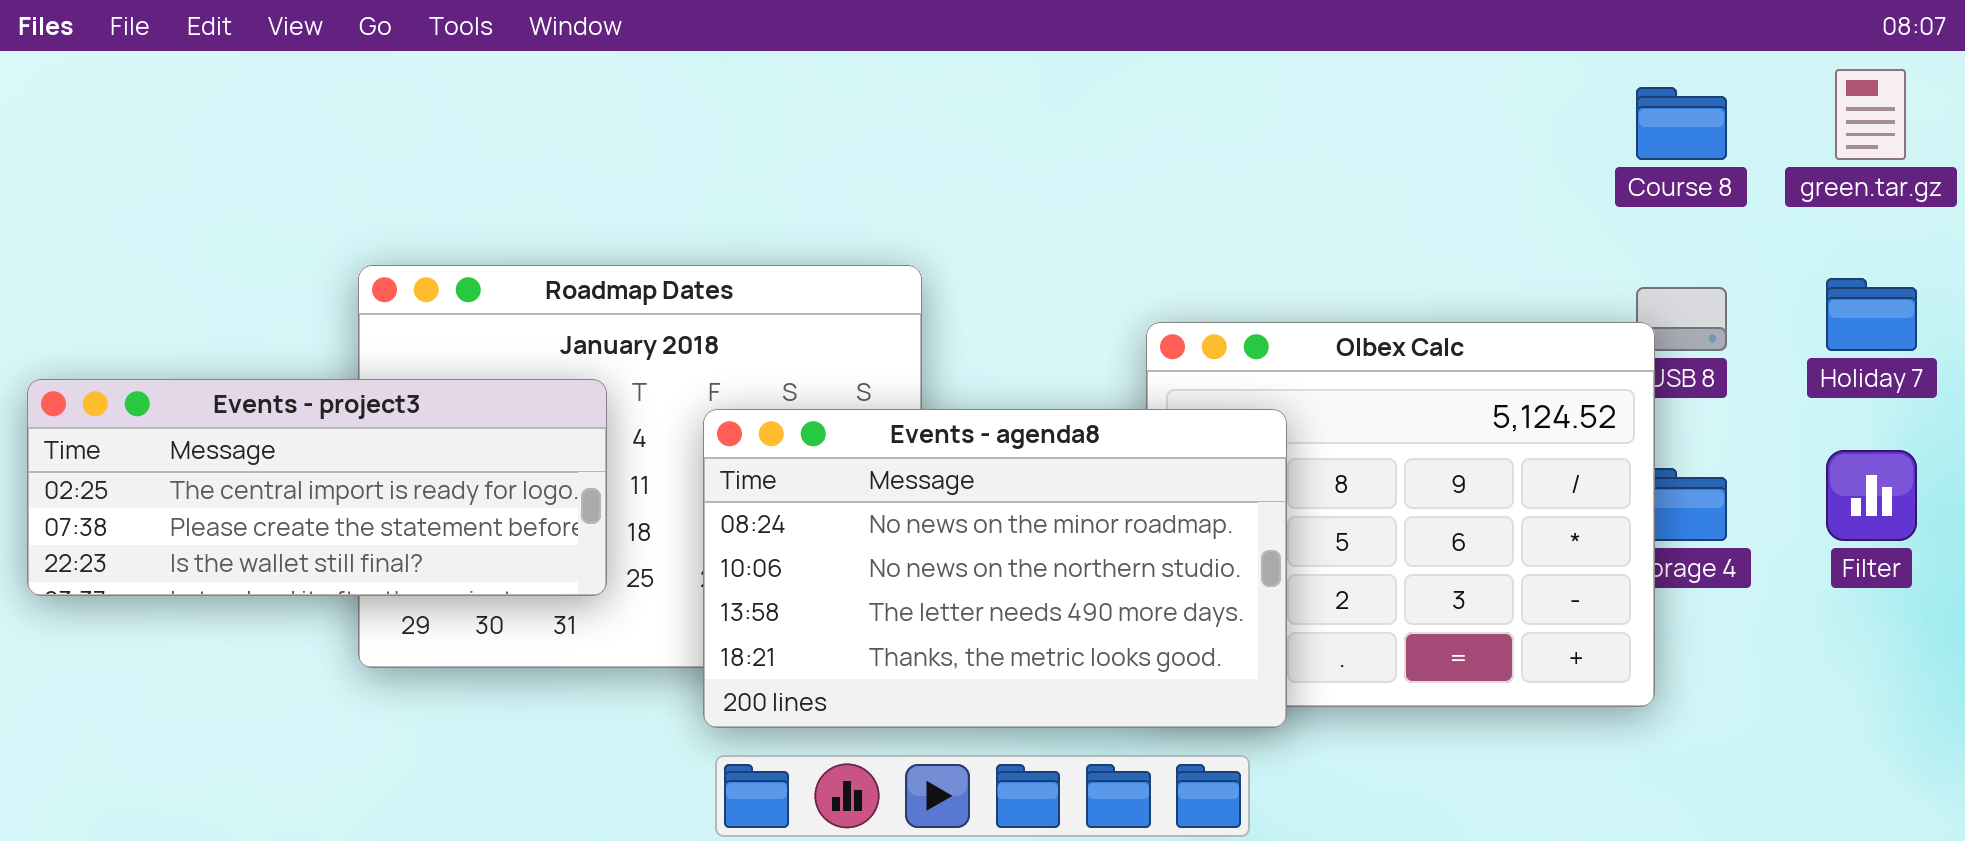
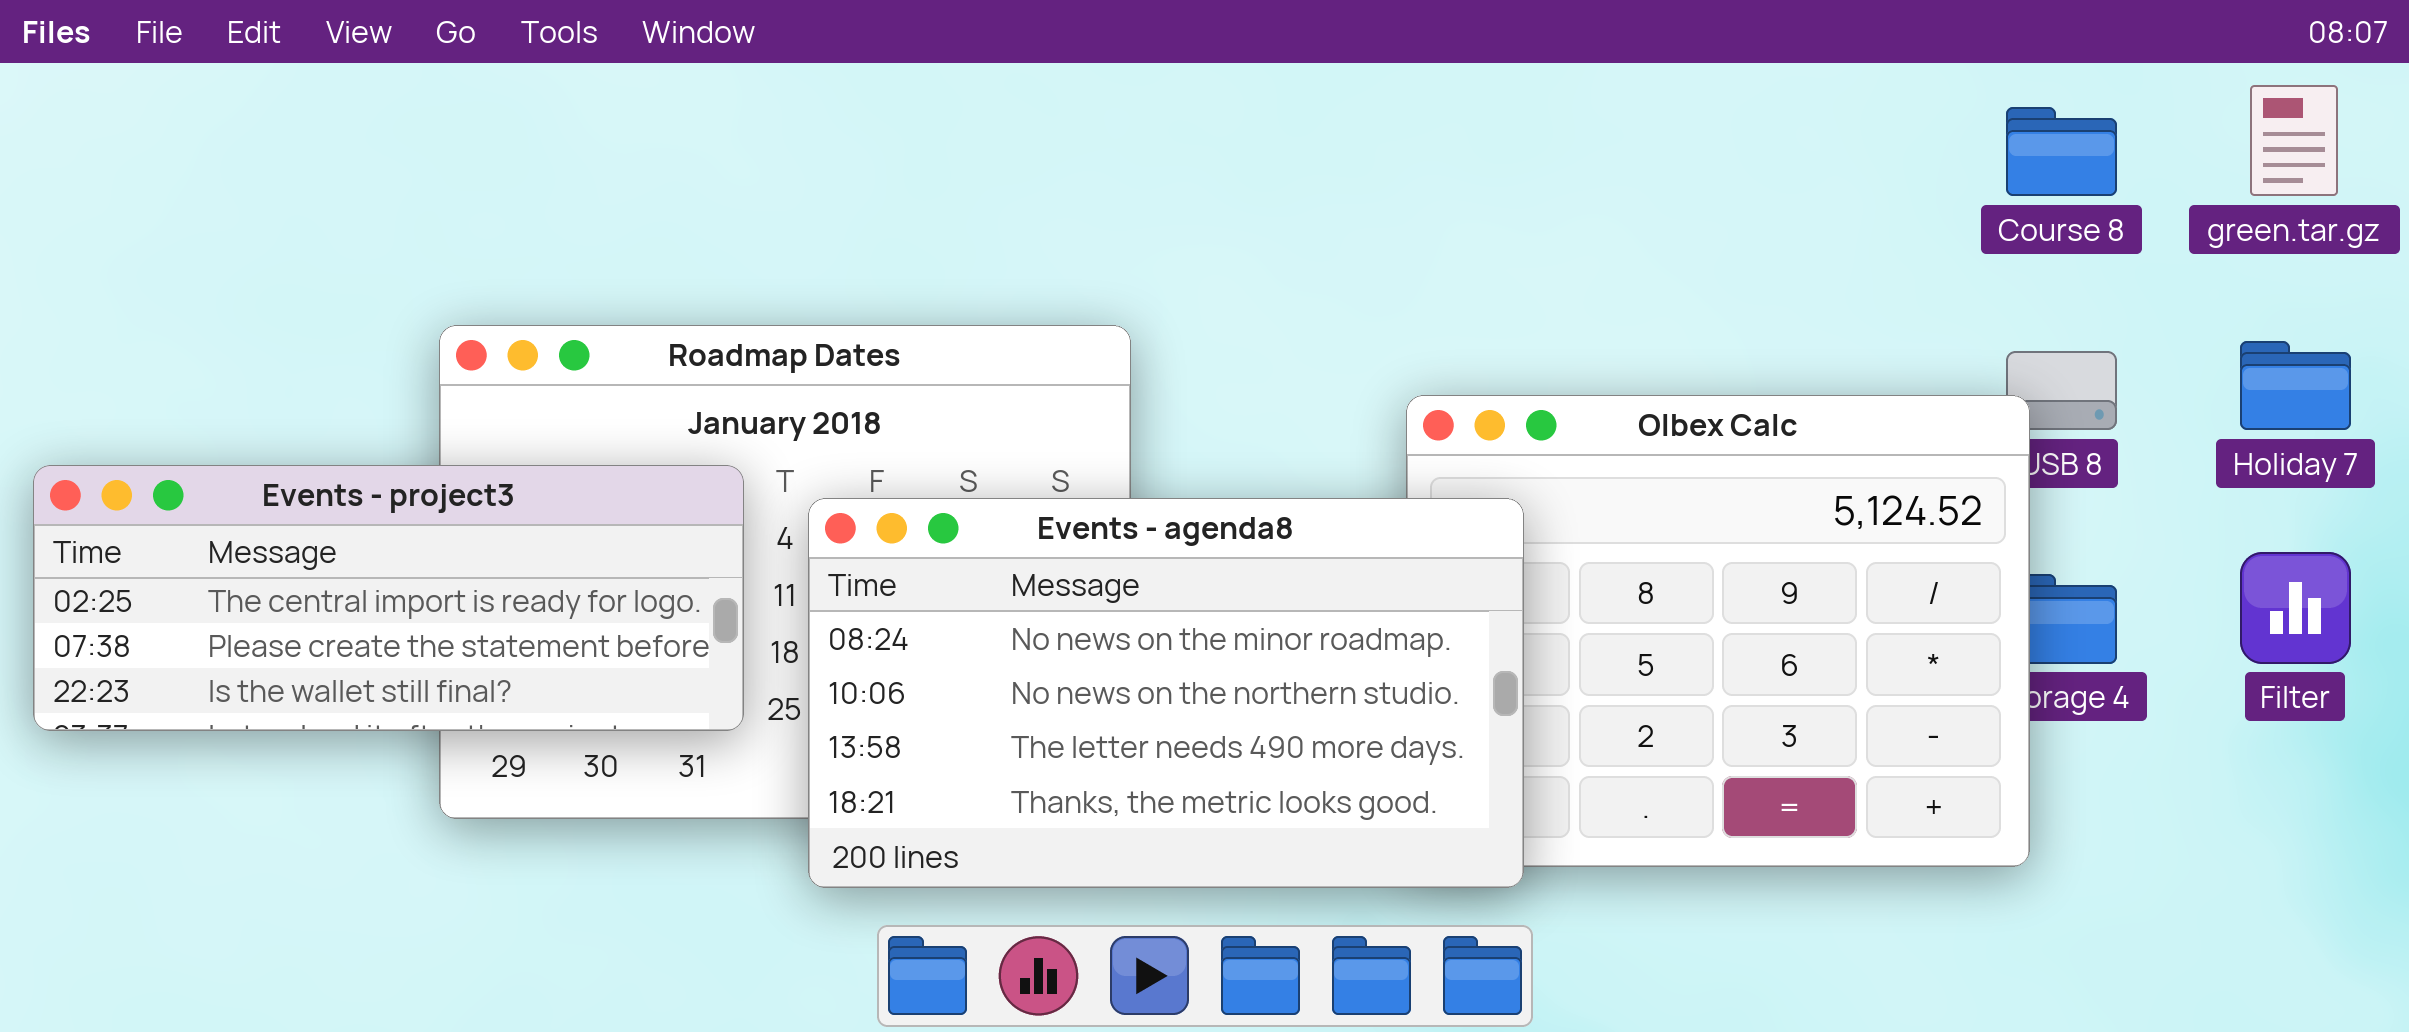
Events - agenda8: [703,409,1287,728] -> [808,498,1524,888], moved

